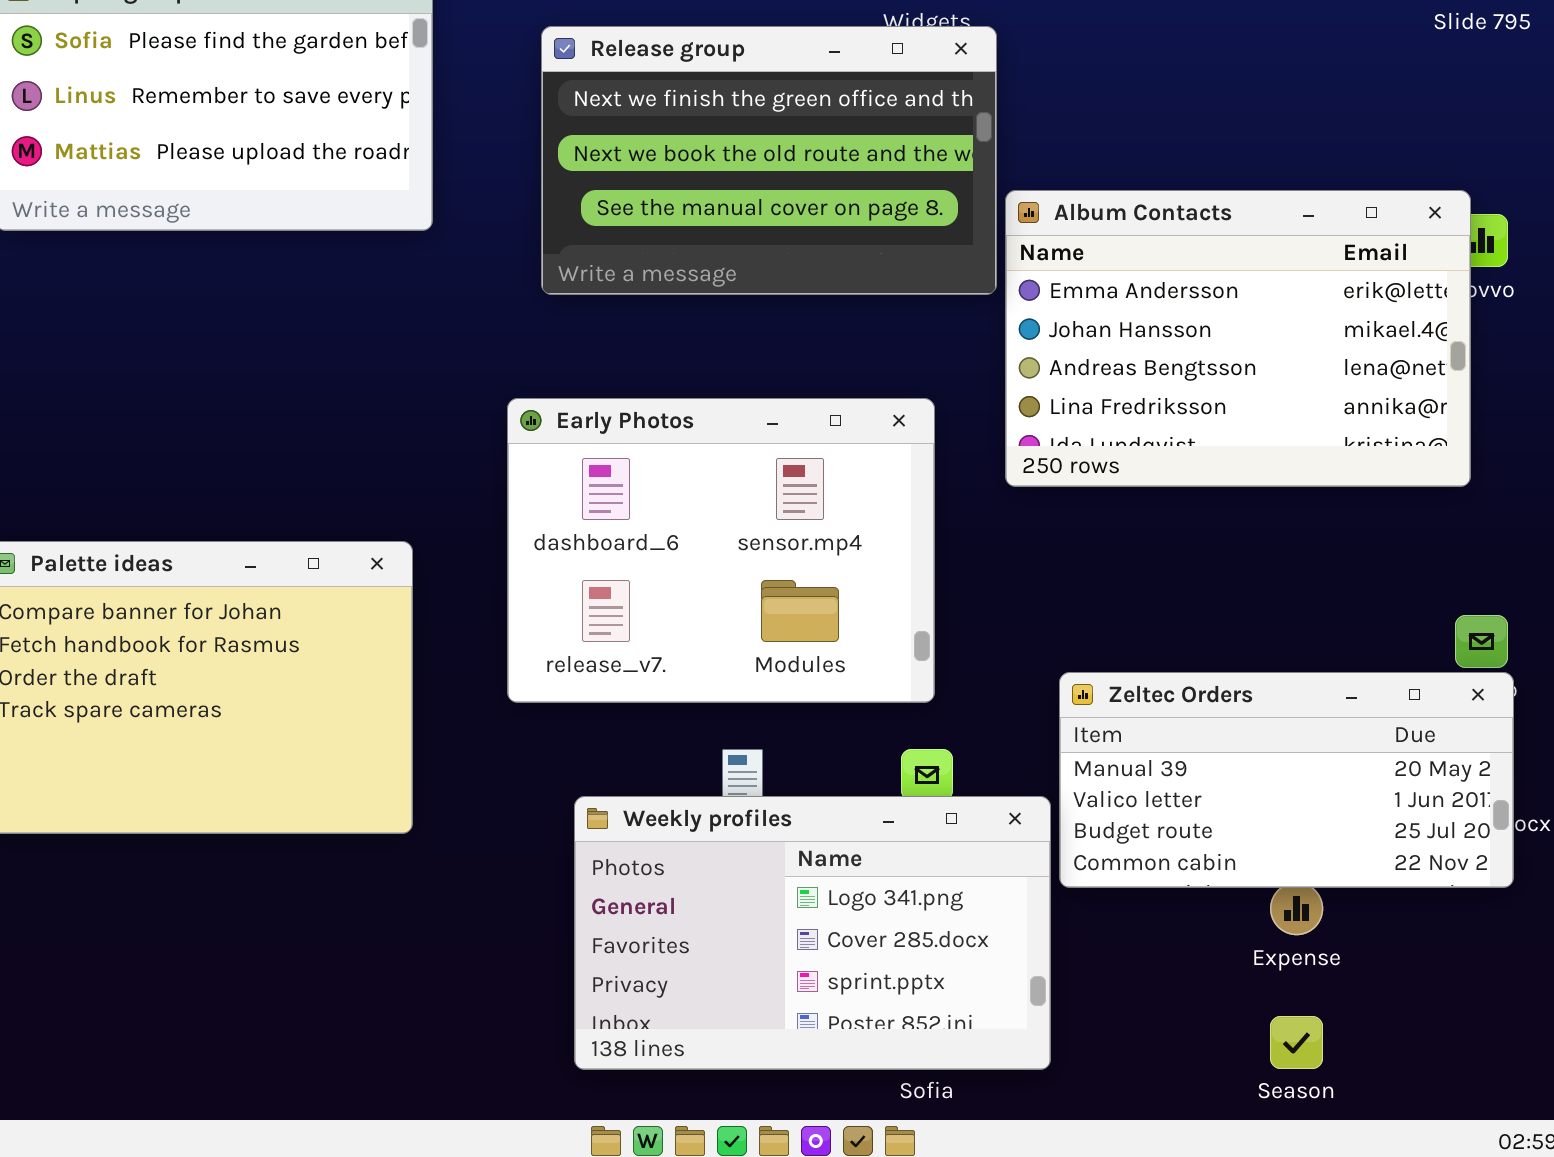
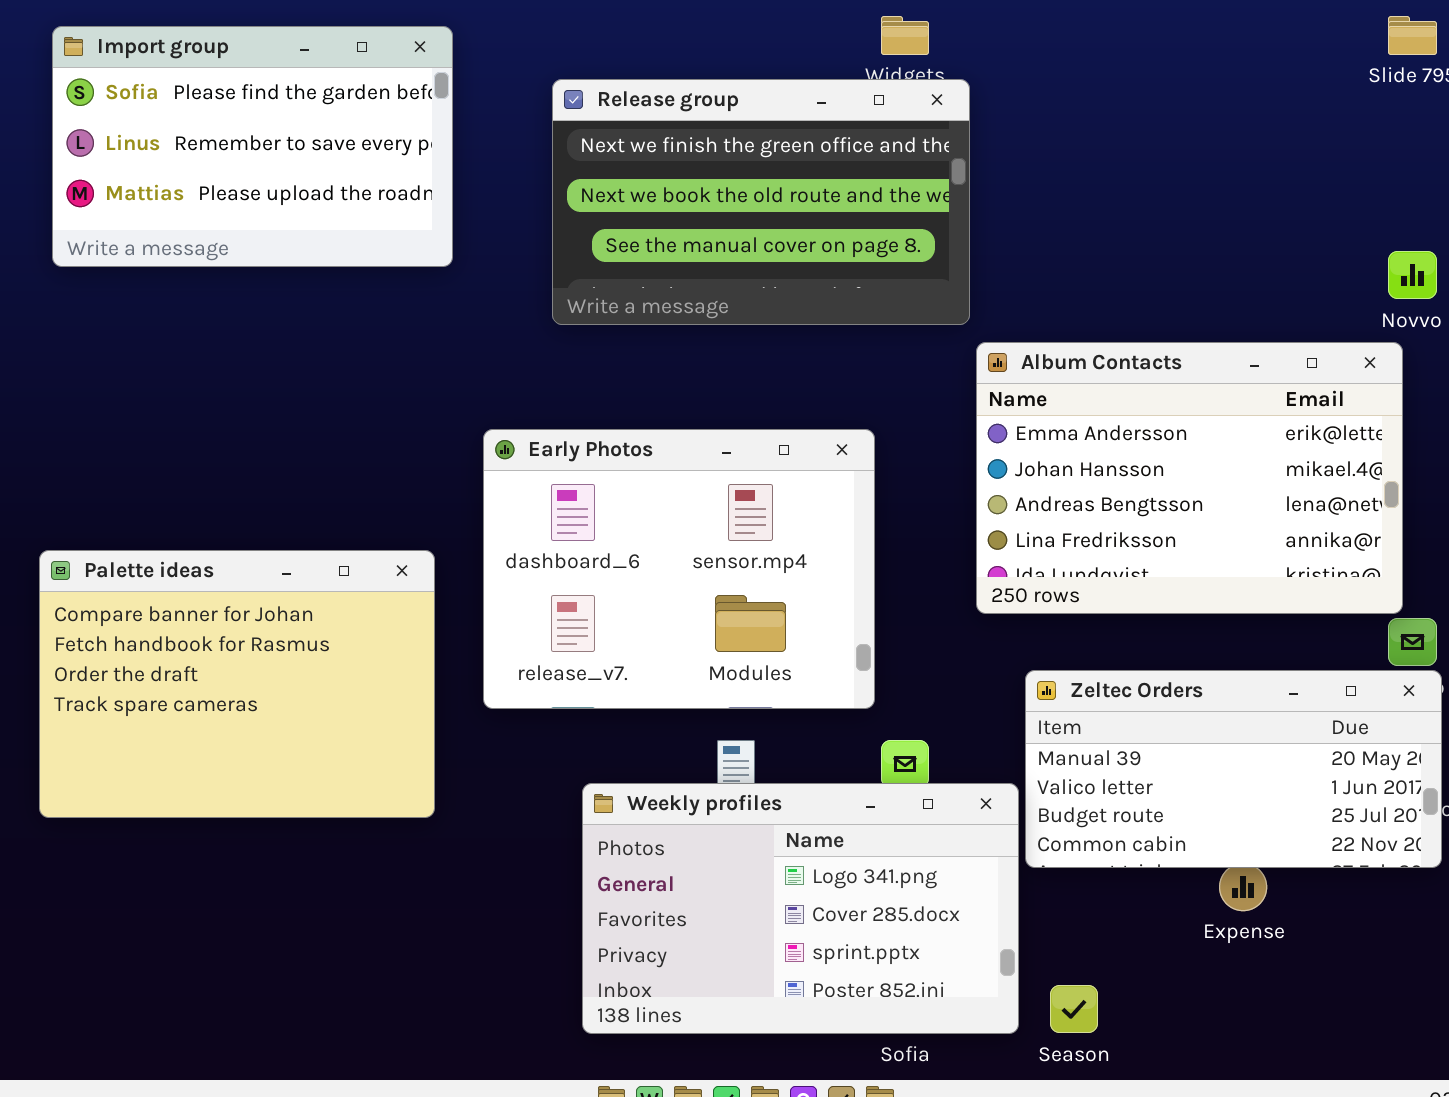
Album Contacts: [1005,190,1471,487] -> [976,342,1403,614], moved
Early Photos: [507,398,935,703] -> [483,429,875,709], moved
Season: [1270,1016,1323,1069] -> [1050,985,1098,1033], moved

